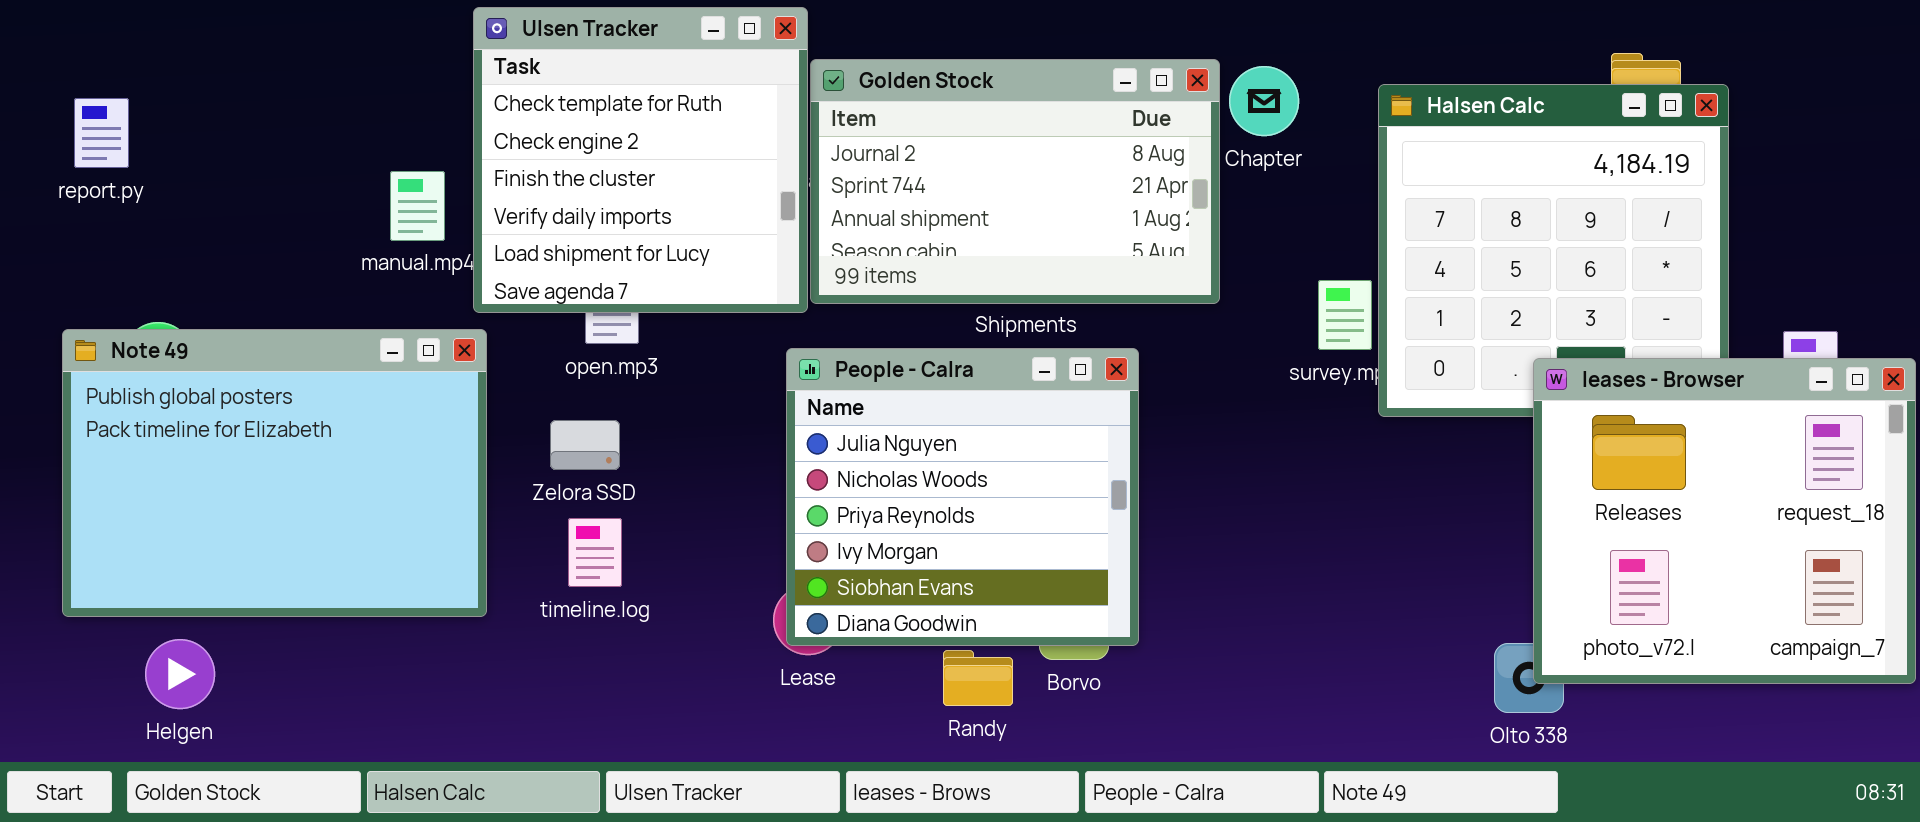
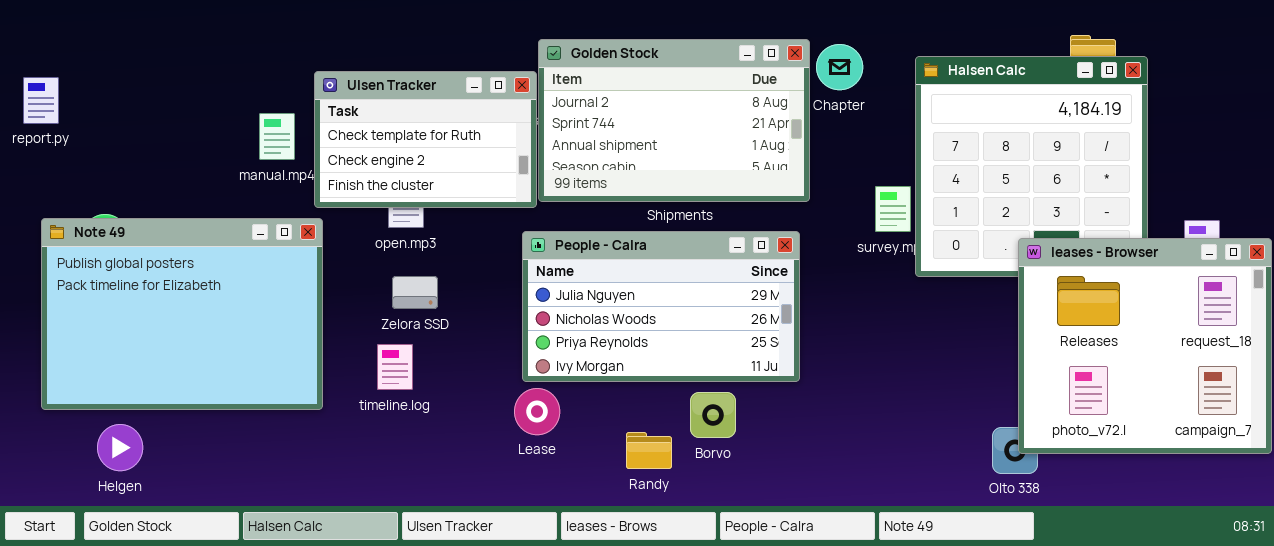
Ulsen Tracker: [473,7,808,313] -> [314,71,537,208], resized
report.py: [74,98,129,168] -> [23,77,59,124], moved
People - Calra: [786,348,1139,646] -> [522,231,800,382], resized
Zelora SSD: [550,420,620,470] -> [392,276,438,309], moved

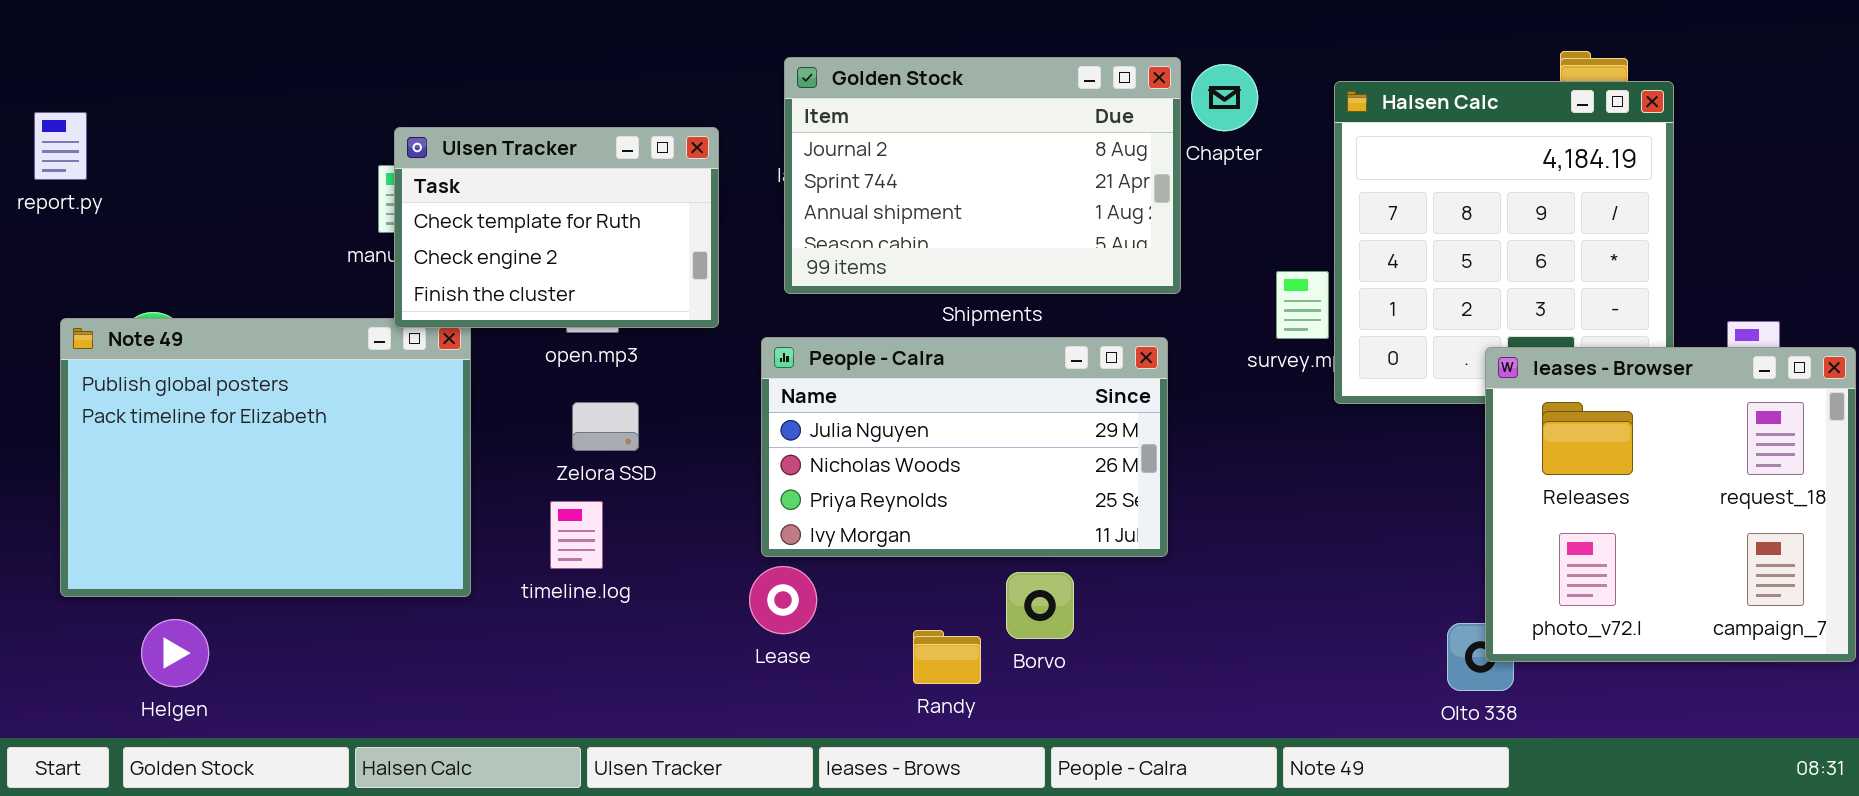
Ulsen Tracker: [314,71,537,208] -> [394,127,719,328], moved

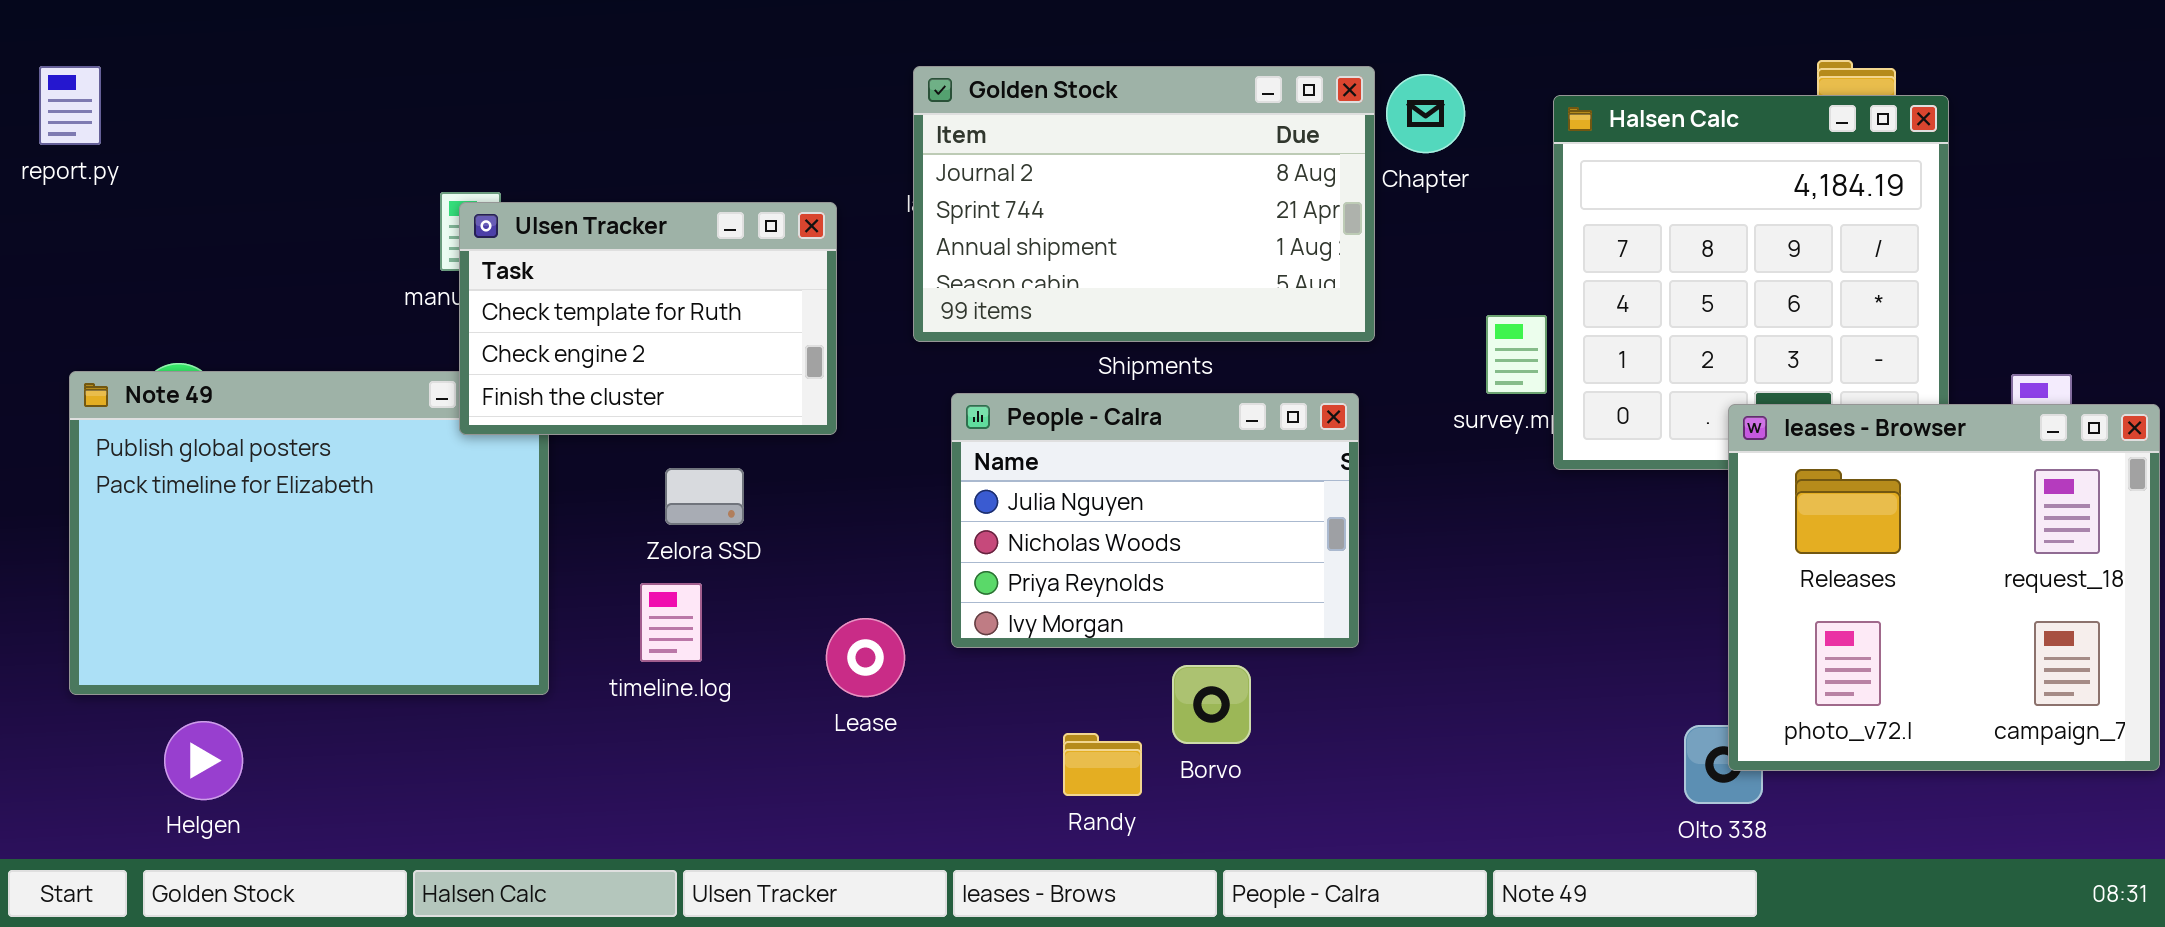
report.py: [34,112,87,180] -> [39,66,101,145], moved
Ulsen Tracker: [394,127,719,328] -> [459,202,837,435], moved
People - Calra: [761,337,1168,557] -> [951,393,1359,648], resized
Lease: [749,566,817,634] -> [826,618,905,697], moved

